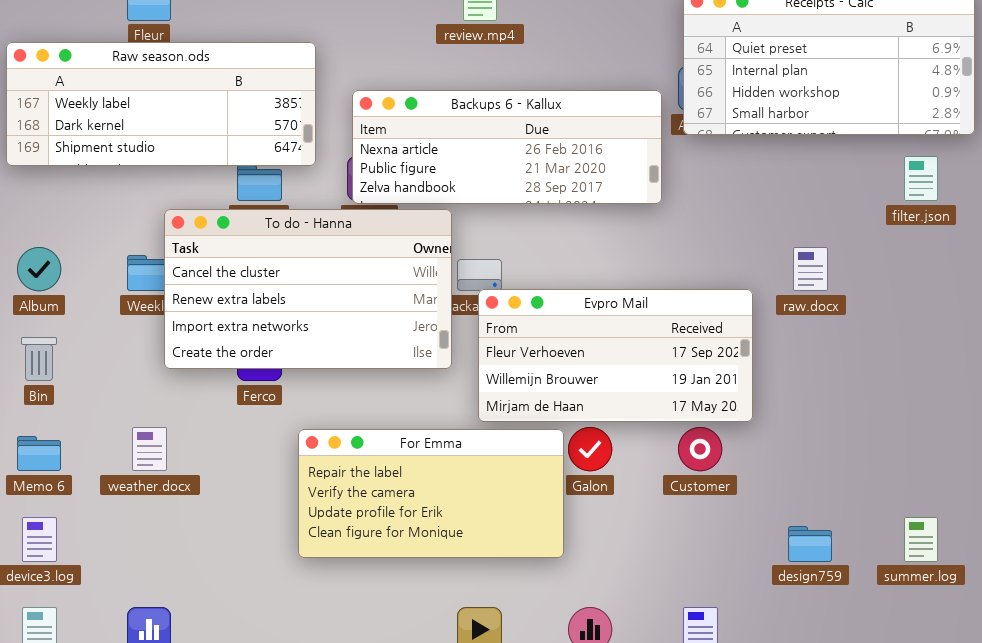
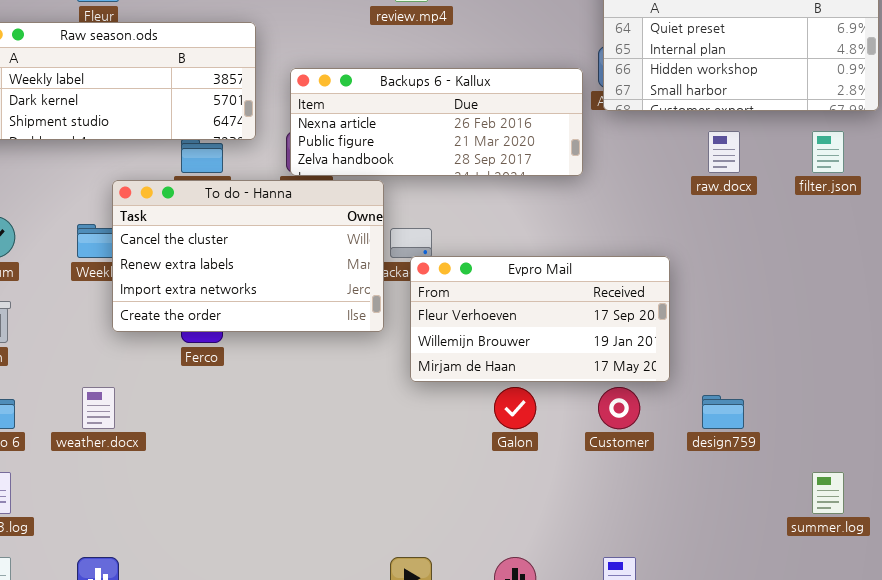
raw.docx: [793,247,828,291] -> [708,131,740,173], moved
For Emma: [298,429,564,558] -> none, closed
design759: [788,526,832,562] -> [702,395,744,429], moved

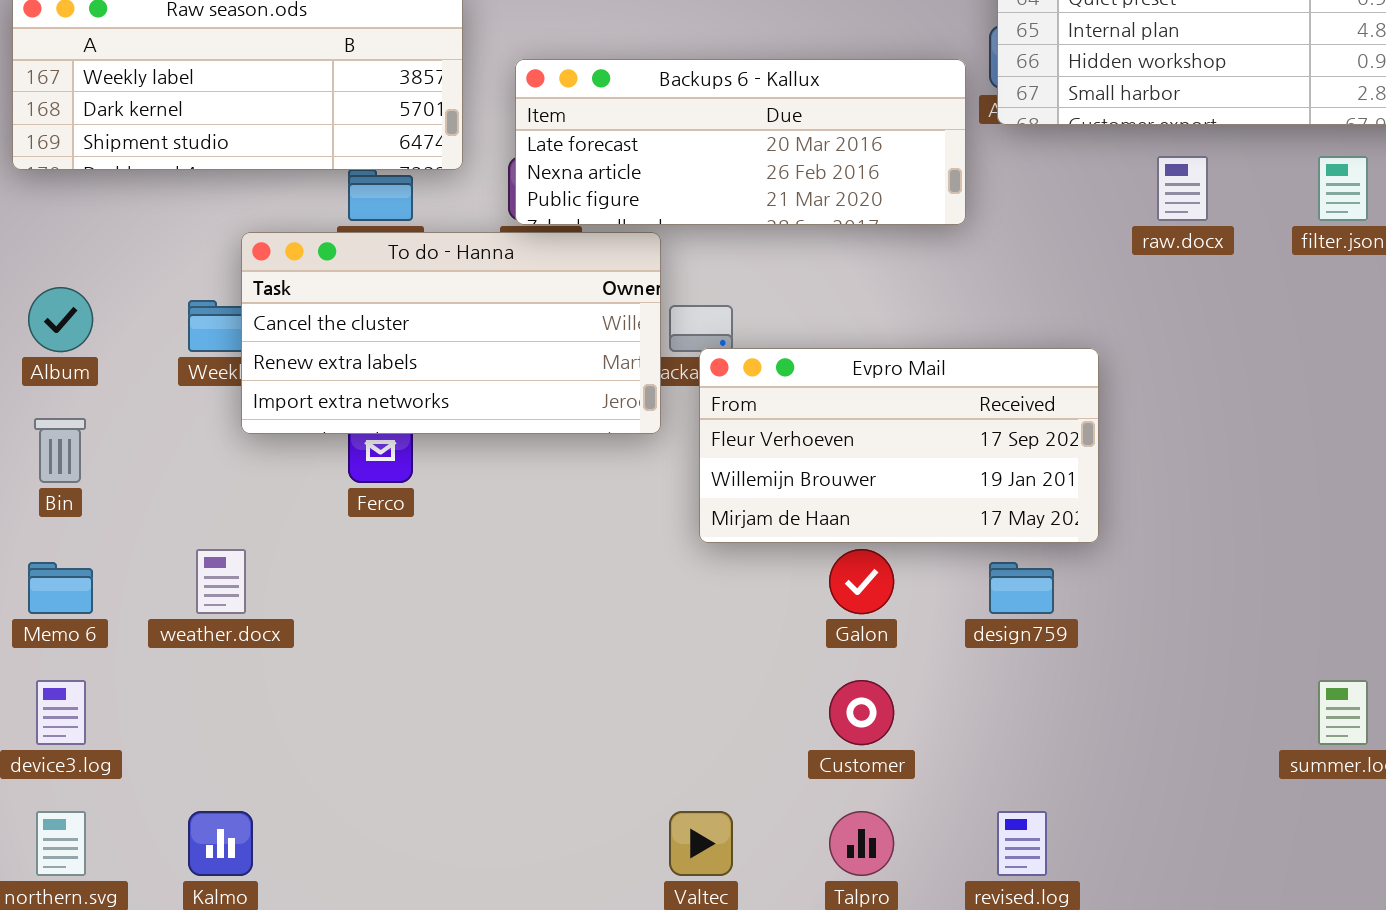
Backups 6 - Kallux: [290,68,583,176] -> [515,59,966,225], scrolled up 1 row
To do - Hanna: [112,180,384,332] -> [241,232,661,434], resized
Customer: [598,387,640,429] -> [829,680,894,745], moved
design759: [702,395,744,429] -> [989,562,1054,614], moved

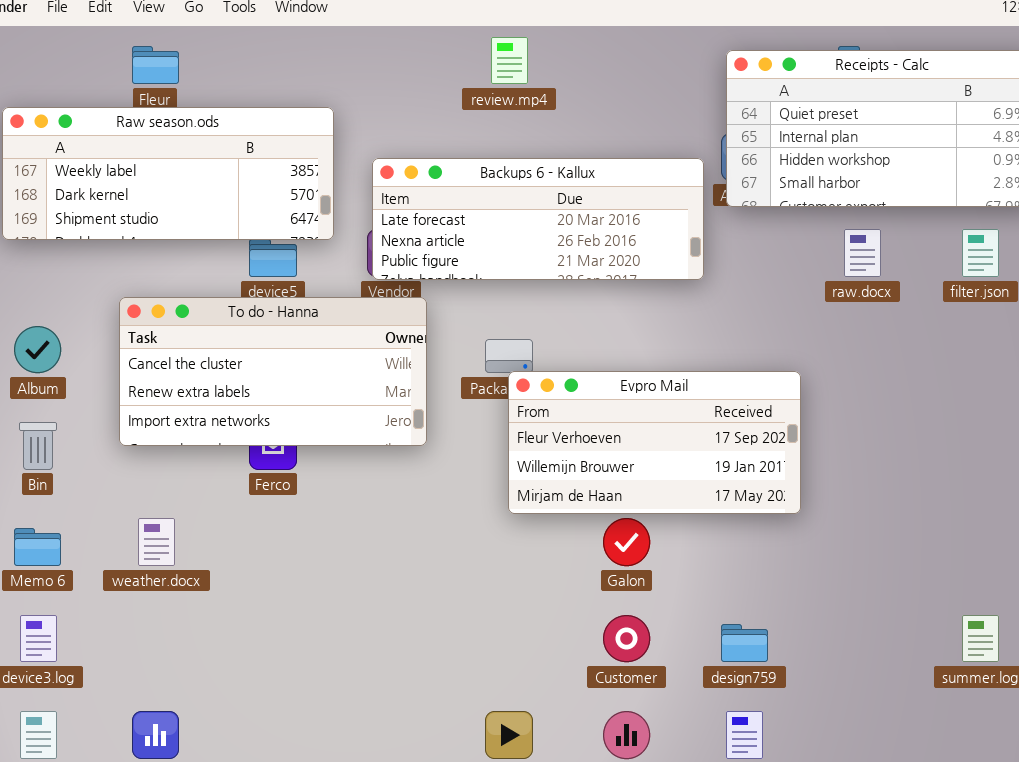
To do - Hanna: [241,232,661,434] -> [119,297,427,446], moved
design759: [989,562,1054,614] -> [721,624,768,662], moved

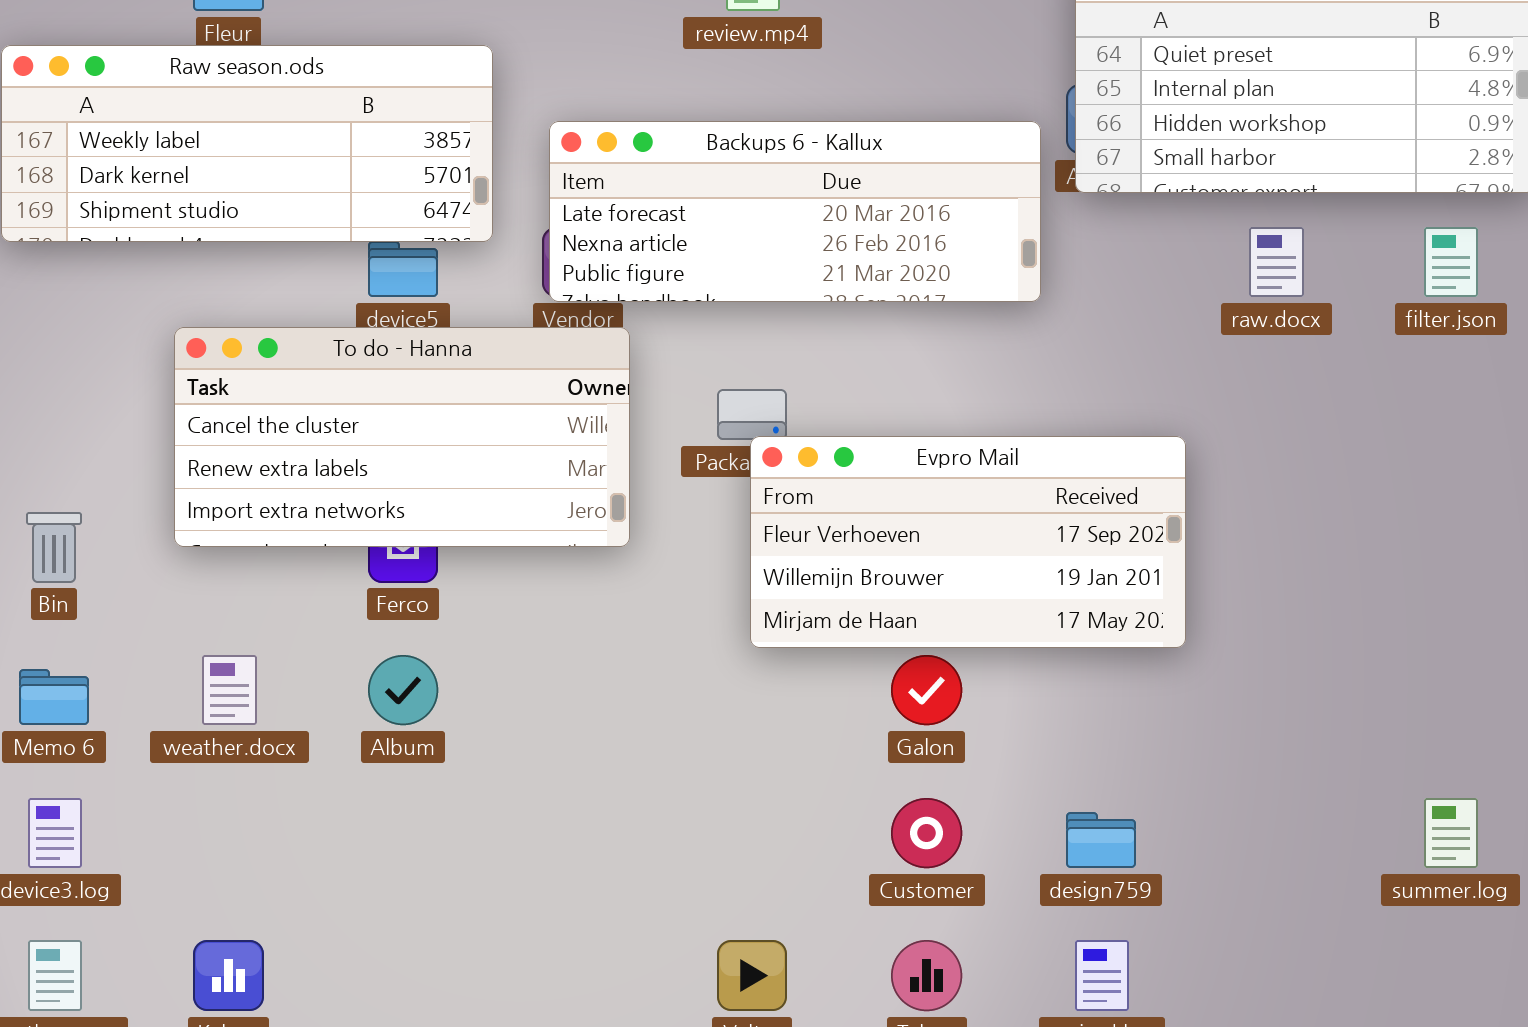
Album: [14,326,61,373] -> [368,655,438,725], moved

